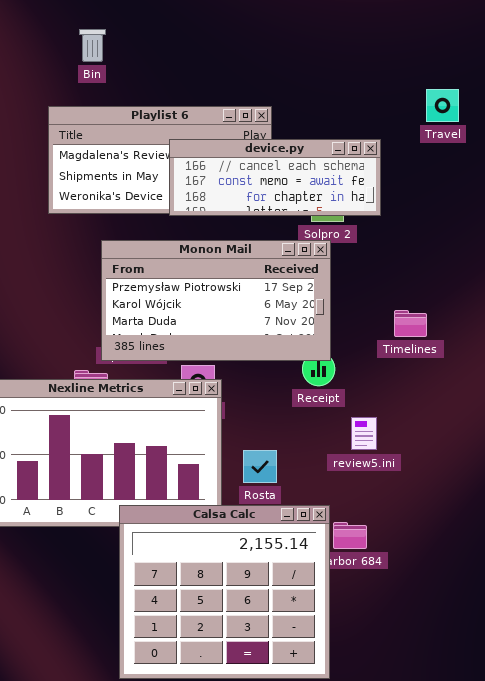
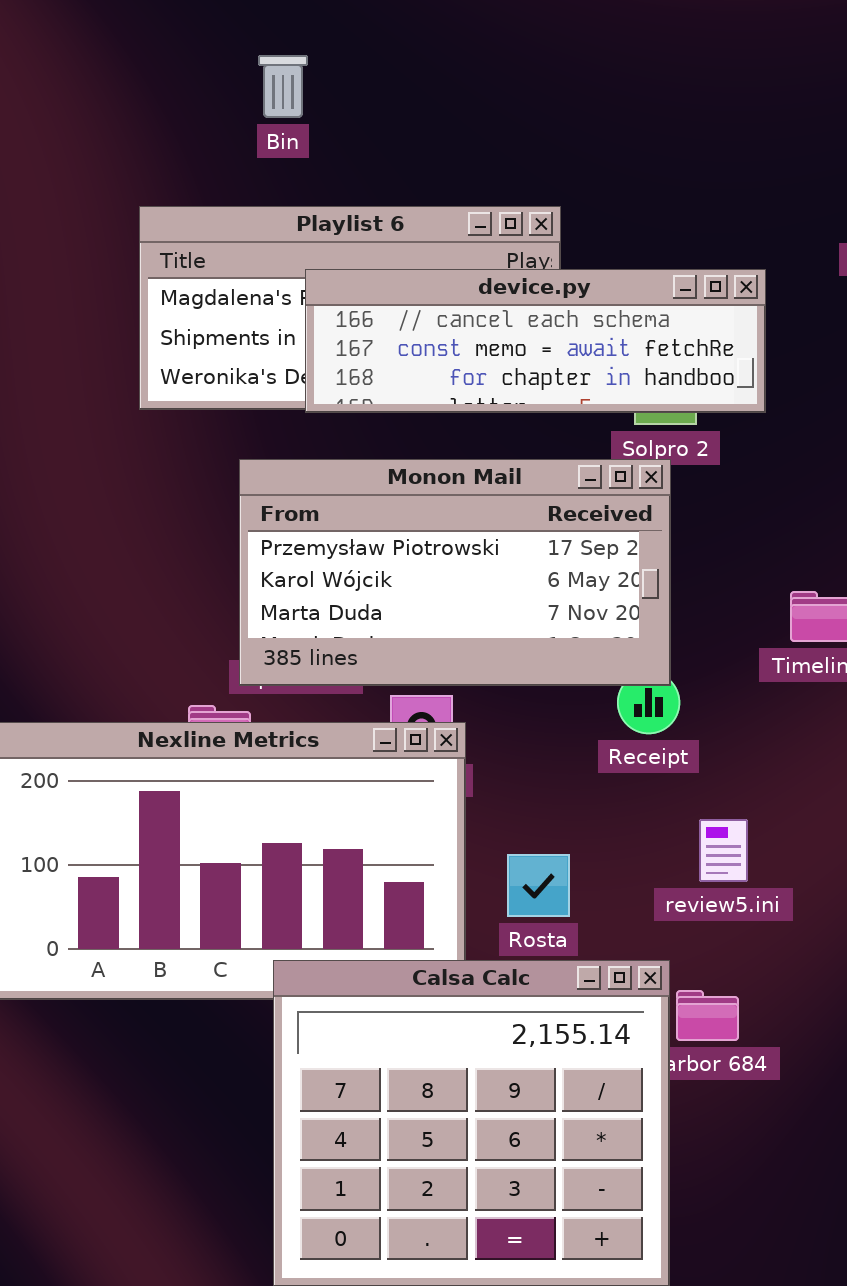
Bin: [79,29,106,62] -> [258,55,308,118], moved
device.py: [169,139,381,216] -> [305,269,766,413], resized
review5.ini: [351,417,377,450] -> [699,819,748,882], moved

